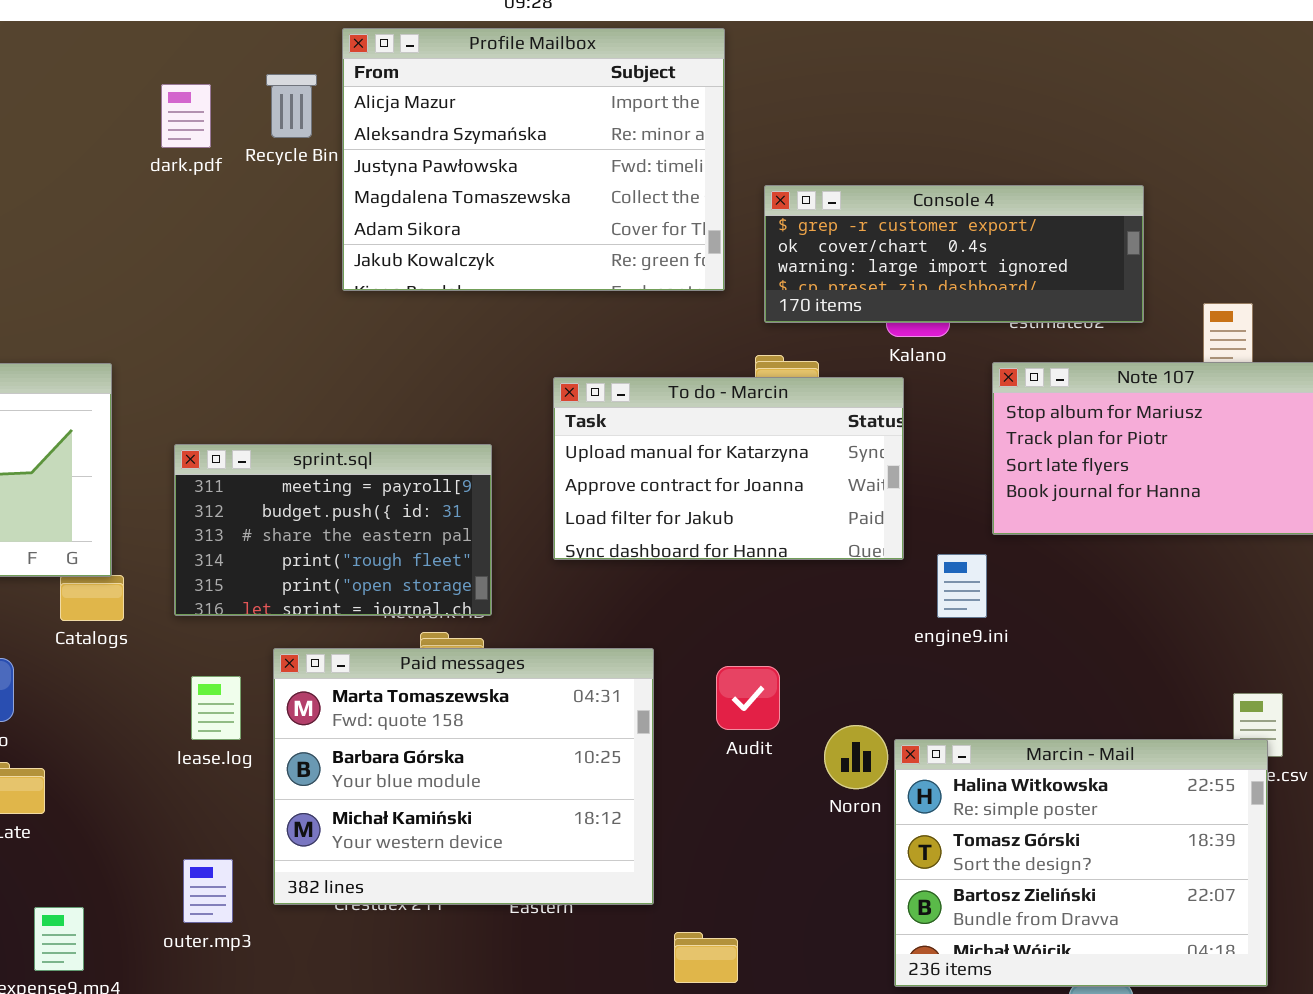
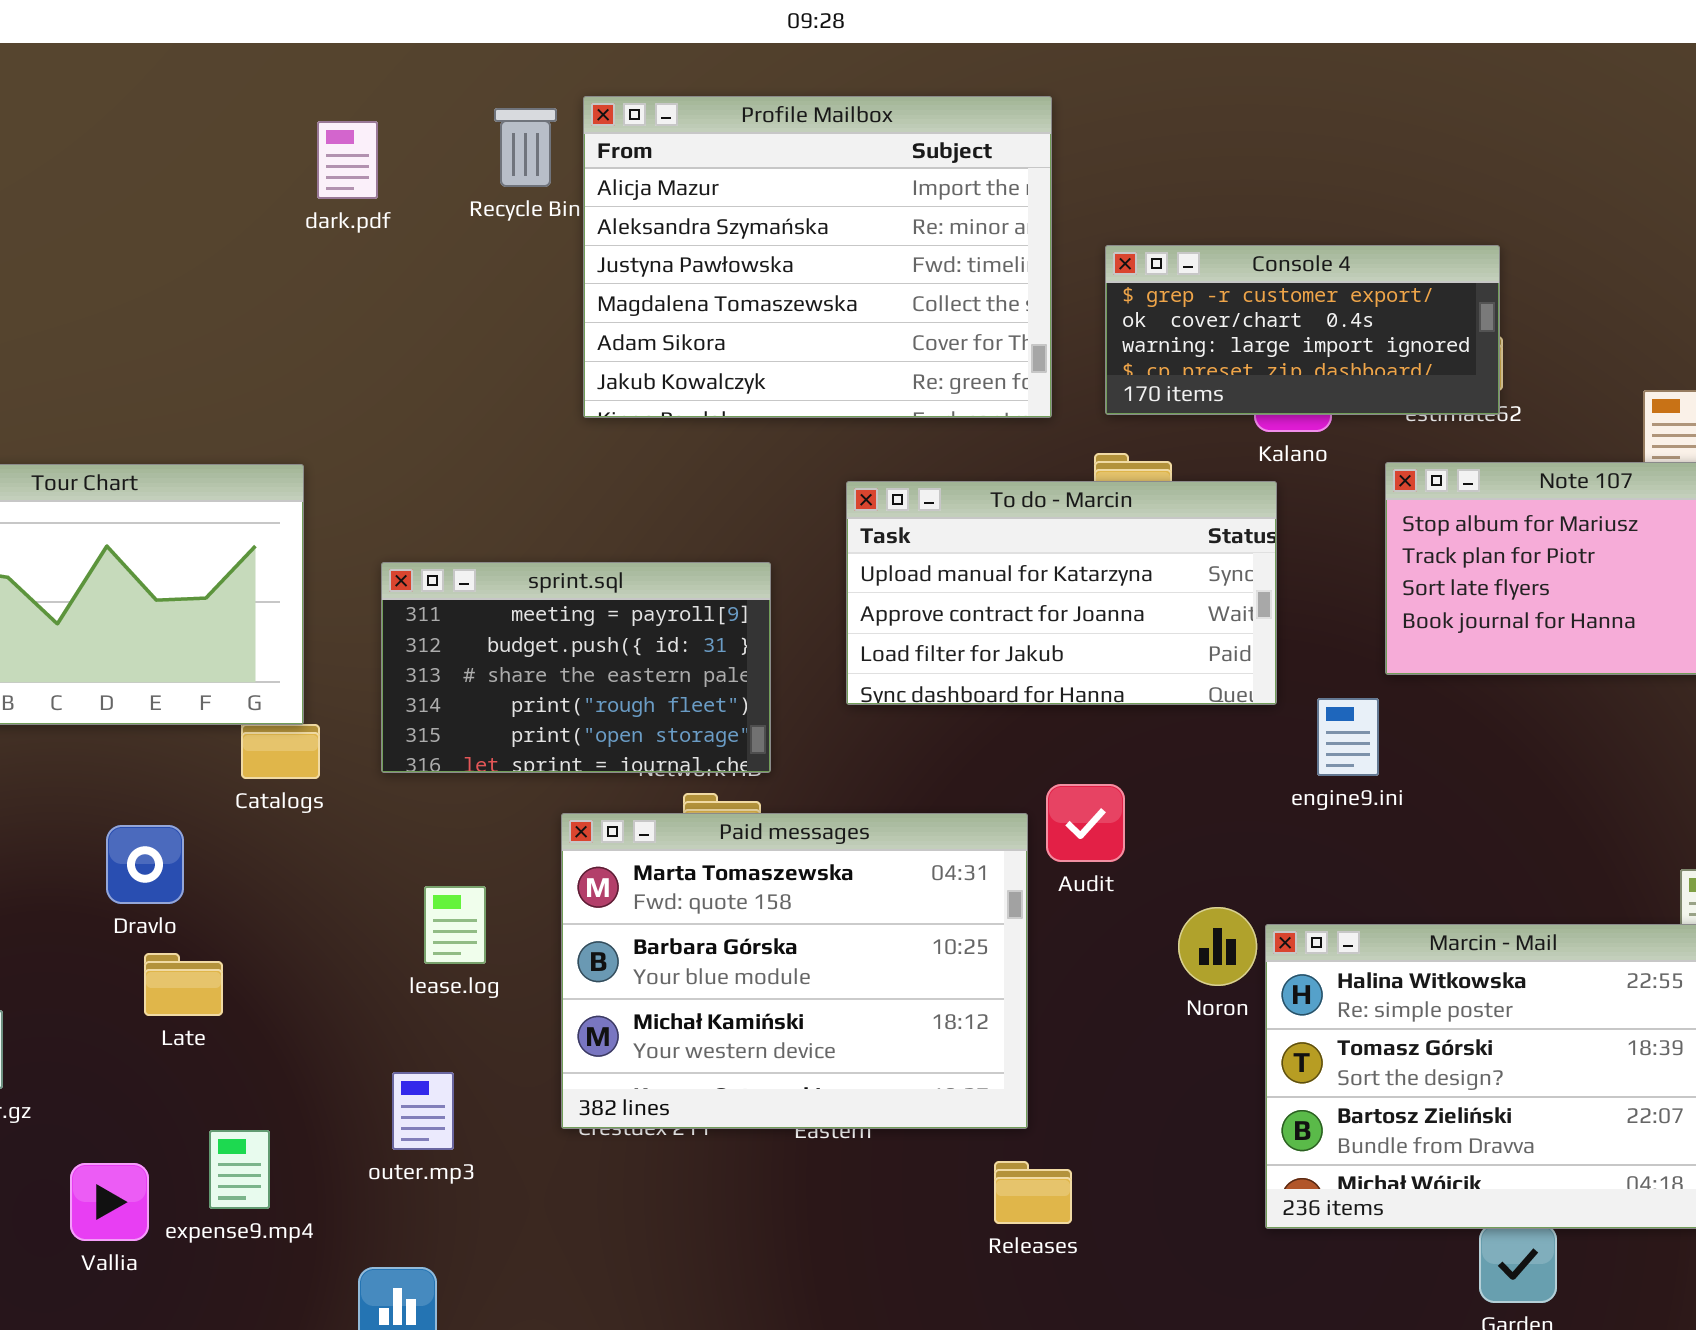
Profile Mailbox: [342,28,725,291] -> [583,96,1052,418], moved
dark.pdf: [161,84,211,148] -> [317,121,378,199], moved
Console 4: [764,185,1144,323] -> [1105,245,1500,415], resized
Paid messages: [273,648,654,905] -> [561,813,1028,1129], moved
Audit: [716,666,780,730] -> [1046,784,1125,862], moved
lease.log: [191,676,241,740] -> [424,886,486,964], moved

